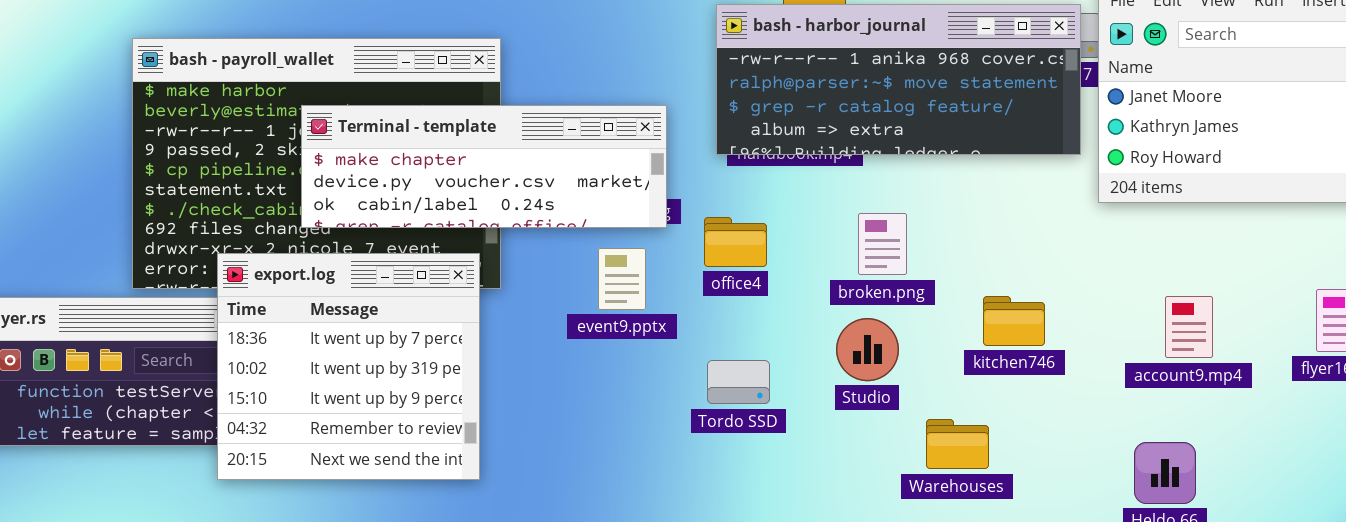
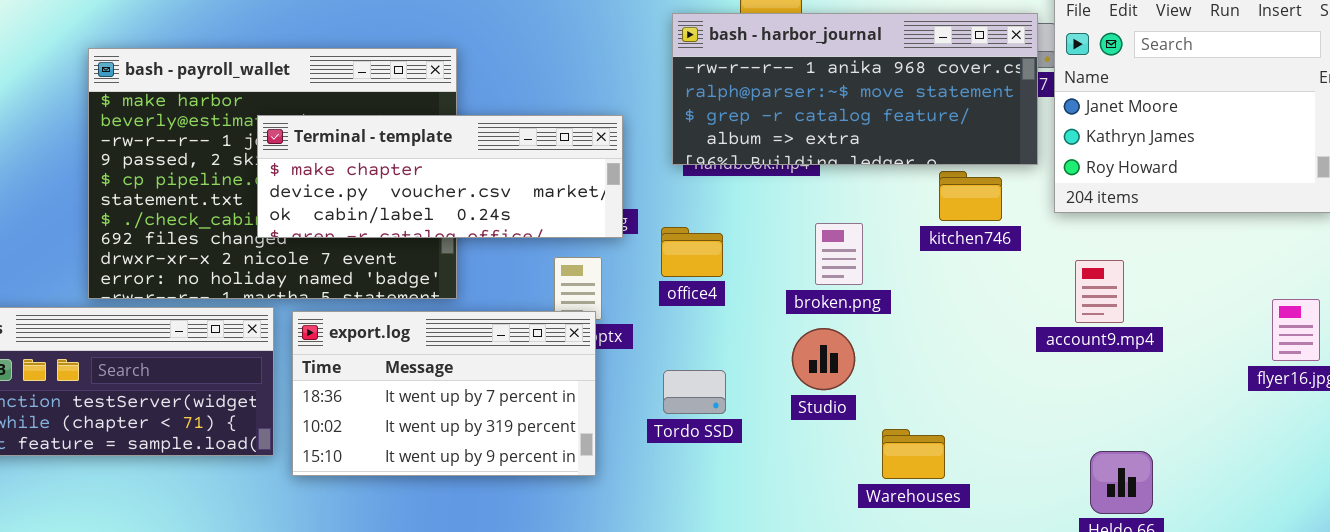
export.log: [217,253,480,480] -> [292,311,596,476], moved, resized
kitchen746: [983,296,1045,346] -> [939,171,1002,221], moved
account9.mp4: [1165,296,1213,358] -> [1075,260,1124,323], moved

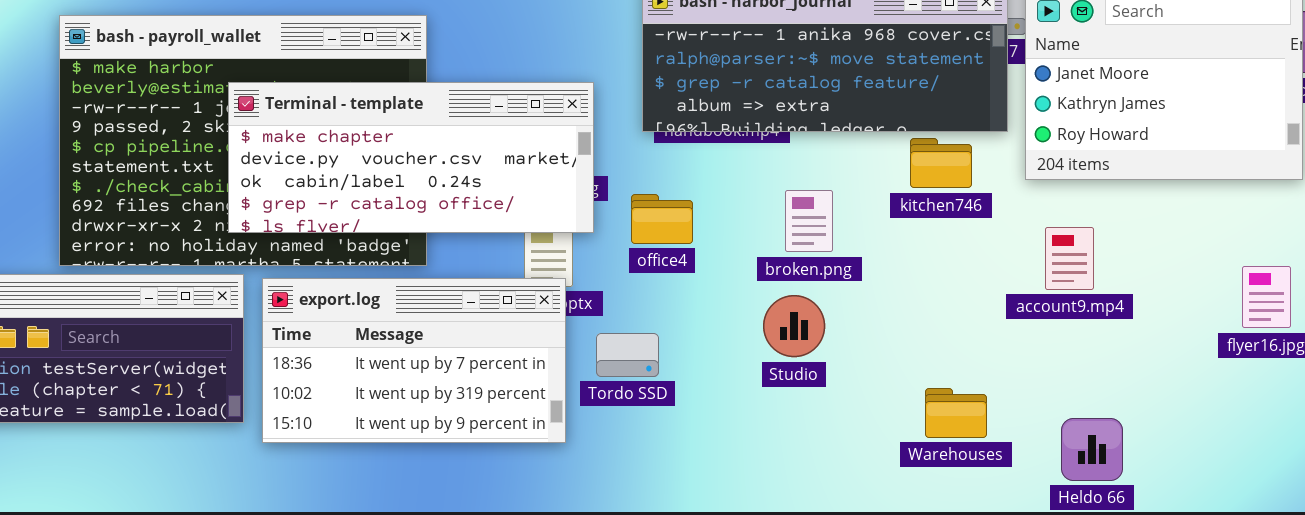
Terminal - template: [257,115,623,238] -> [228,82,594,233], resized
Tordo SSD: [663,370,726,414] -> [596,333,659,377], moved
Warehouses: [882,429,945,479] -> [925,388,987,438], moved

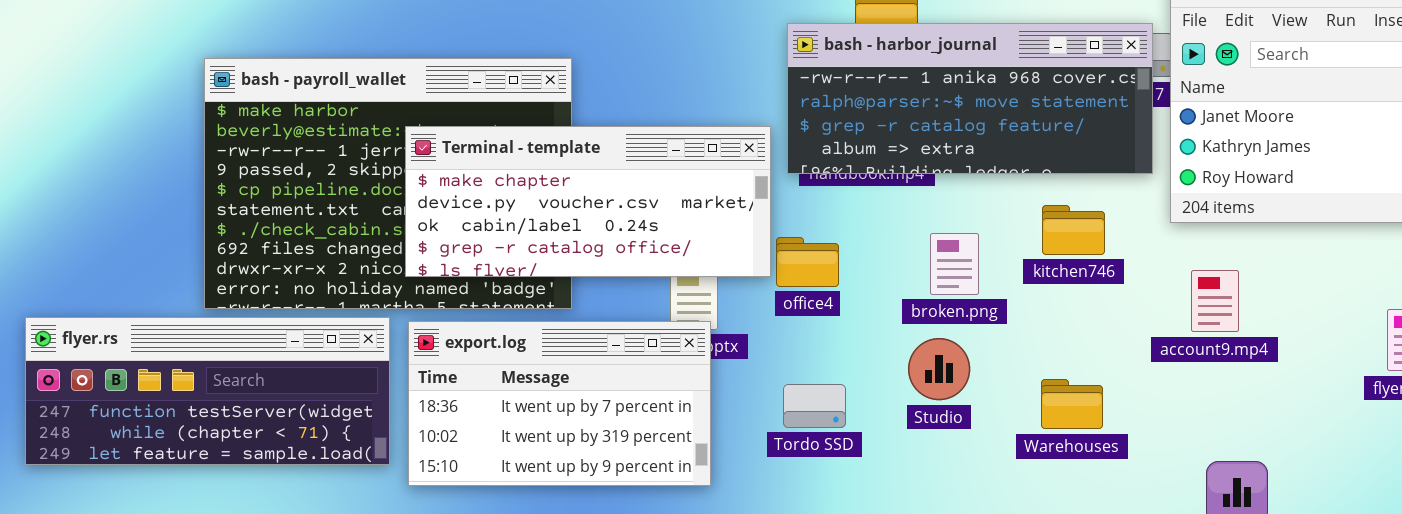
Terminal - template: [228,82,594,233] -> [405,126,771,277], moved
kitchen746: [910,138,972,188] -> [1042,205,1105,255], moved
Tordo SSD: [596,333,659,377] -> [783,384,846,428], moved
Warehouses: [925,388,987,438] -> [1041,379,1103,429], moved

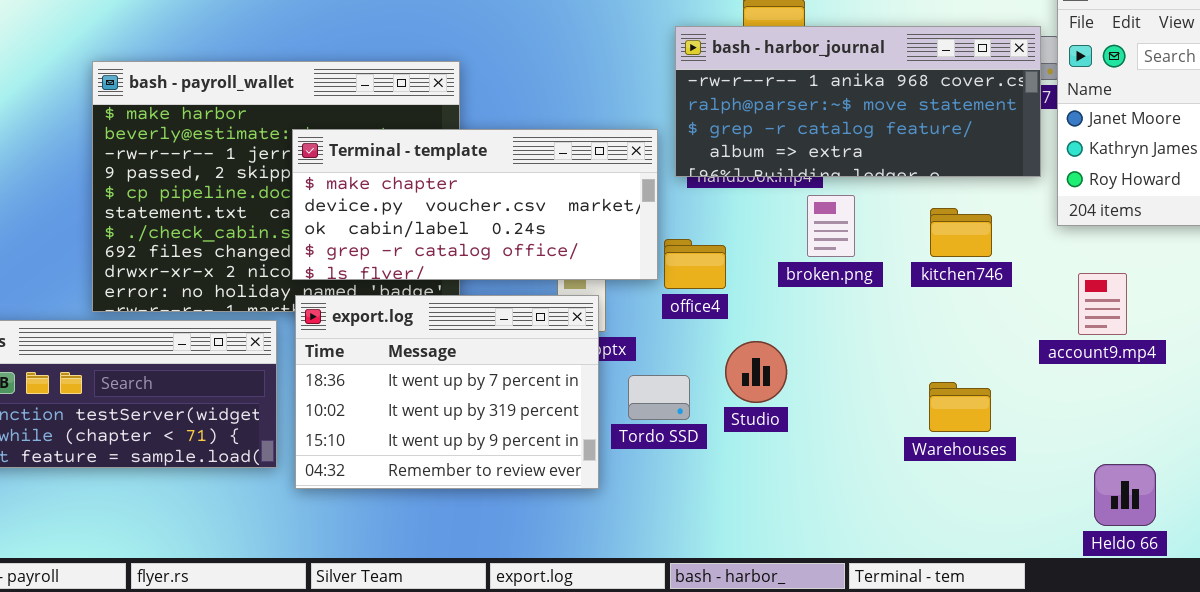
broken.png: [930,233,979,295] -> [807,195,855,257], moved
export.log: [408,321,711,486] -> [295,295,599,489], resized
Studio: [908,338,970,400] -> [725,341,787,403], moved
Tordo SSD: [783,384,846,428] -> [628,375,690,420], moved

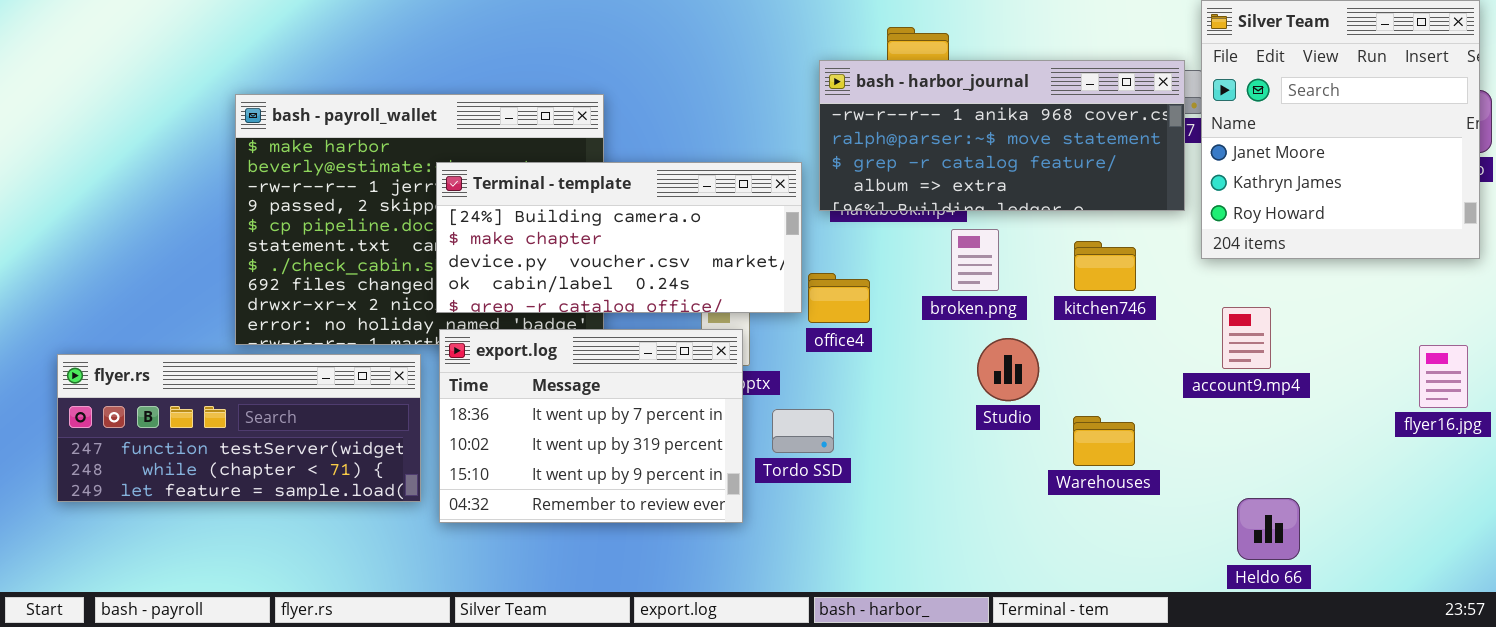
Terminal - template: [292,129,658,280] -> [436,162,802,313], scrolled up 1 row
Studio: [725,341,787,403] -> [977,338,1039,401], moved

